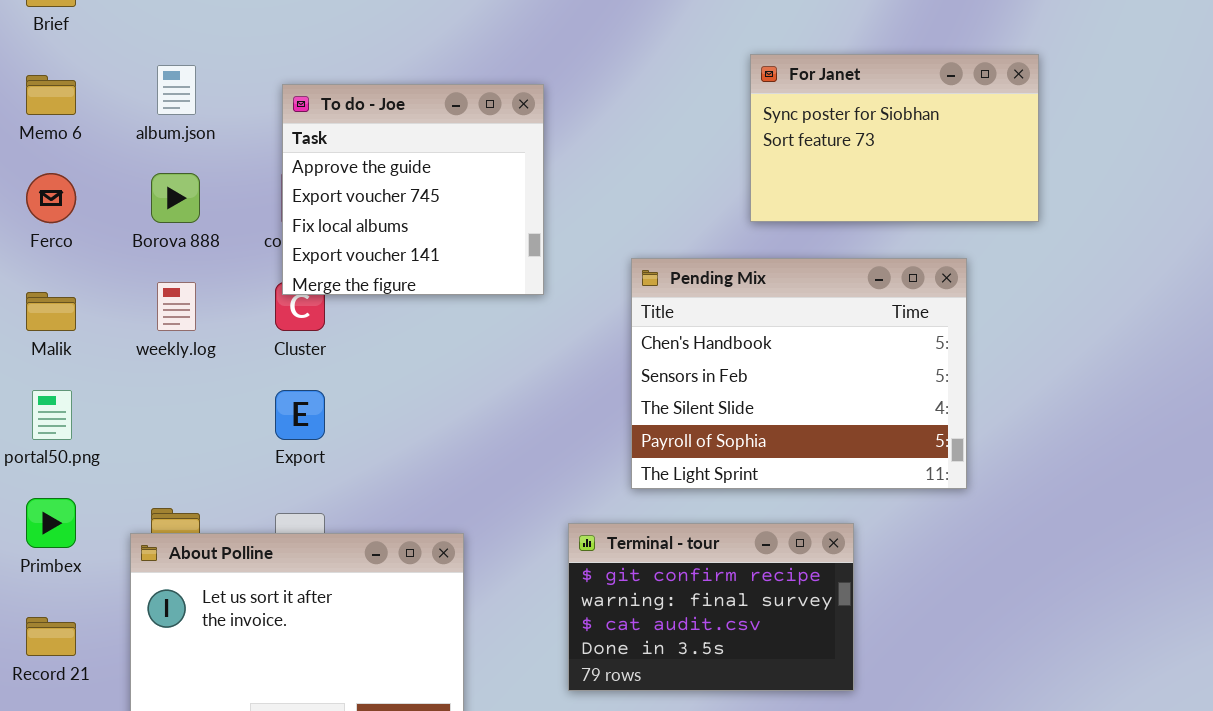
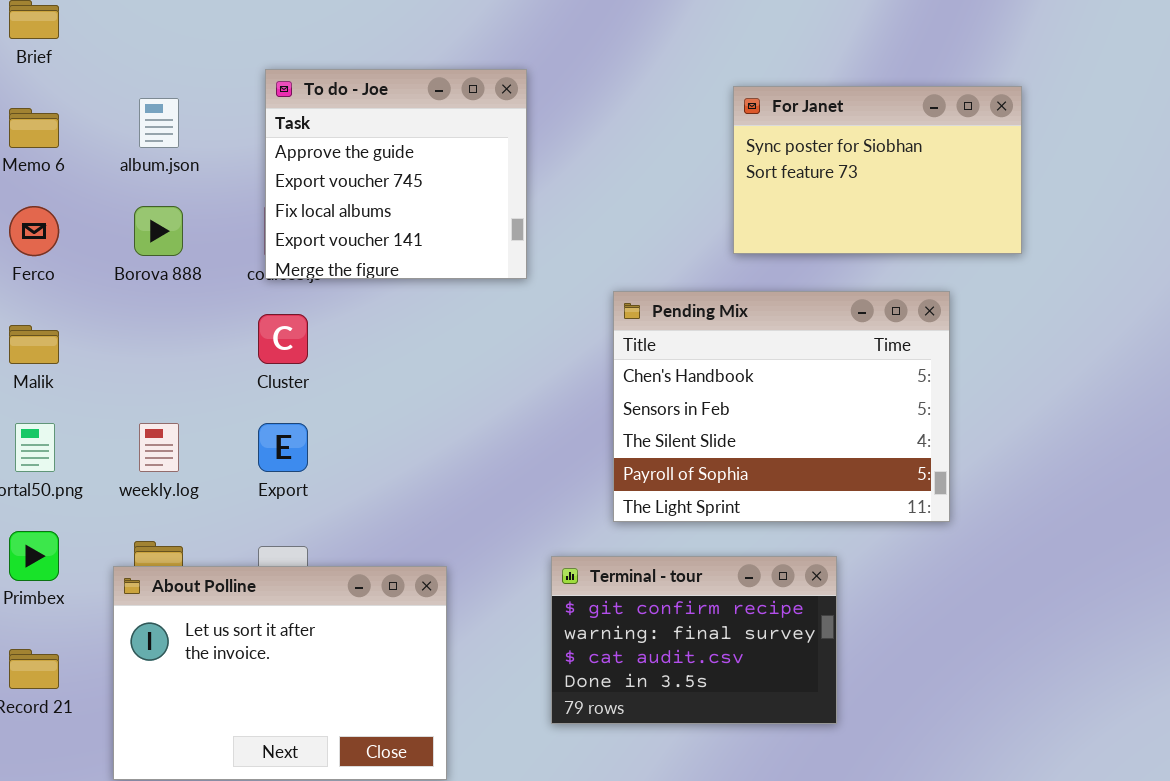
To do - Joe: [282,84,544,295] -> [265,69,527,279], moved
weekly.log: [157,282,196,331] -> [139,423,179,472], moved

